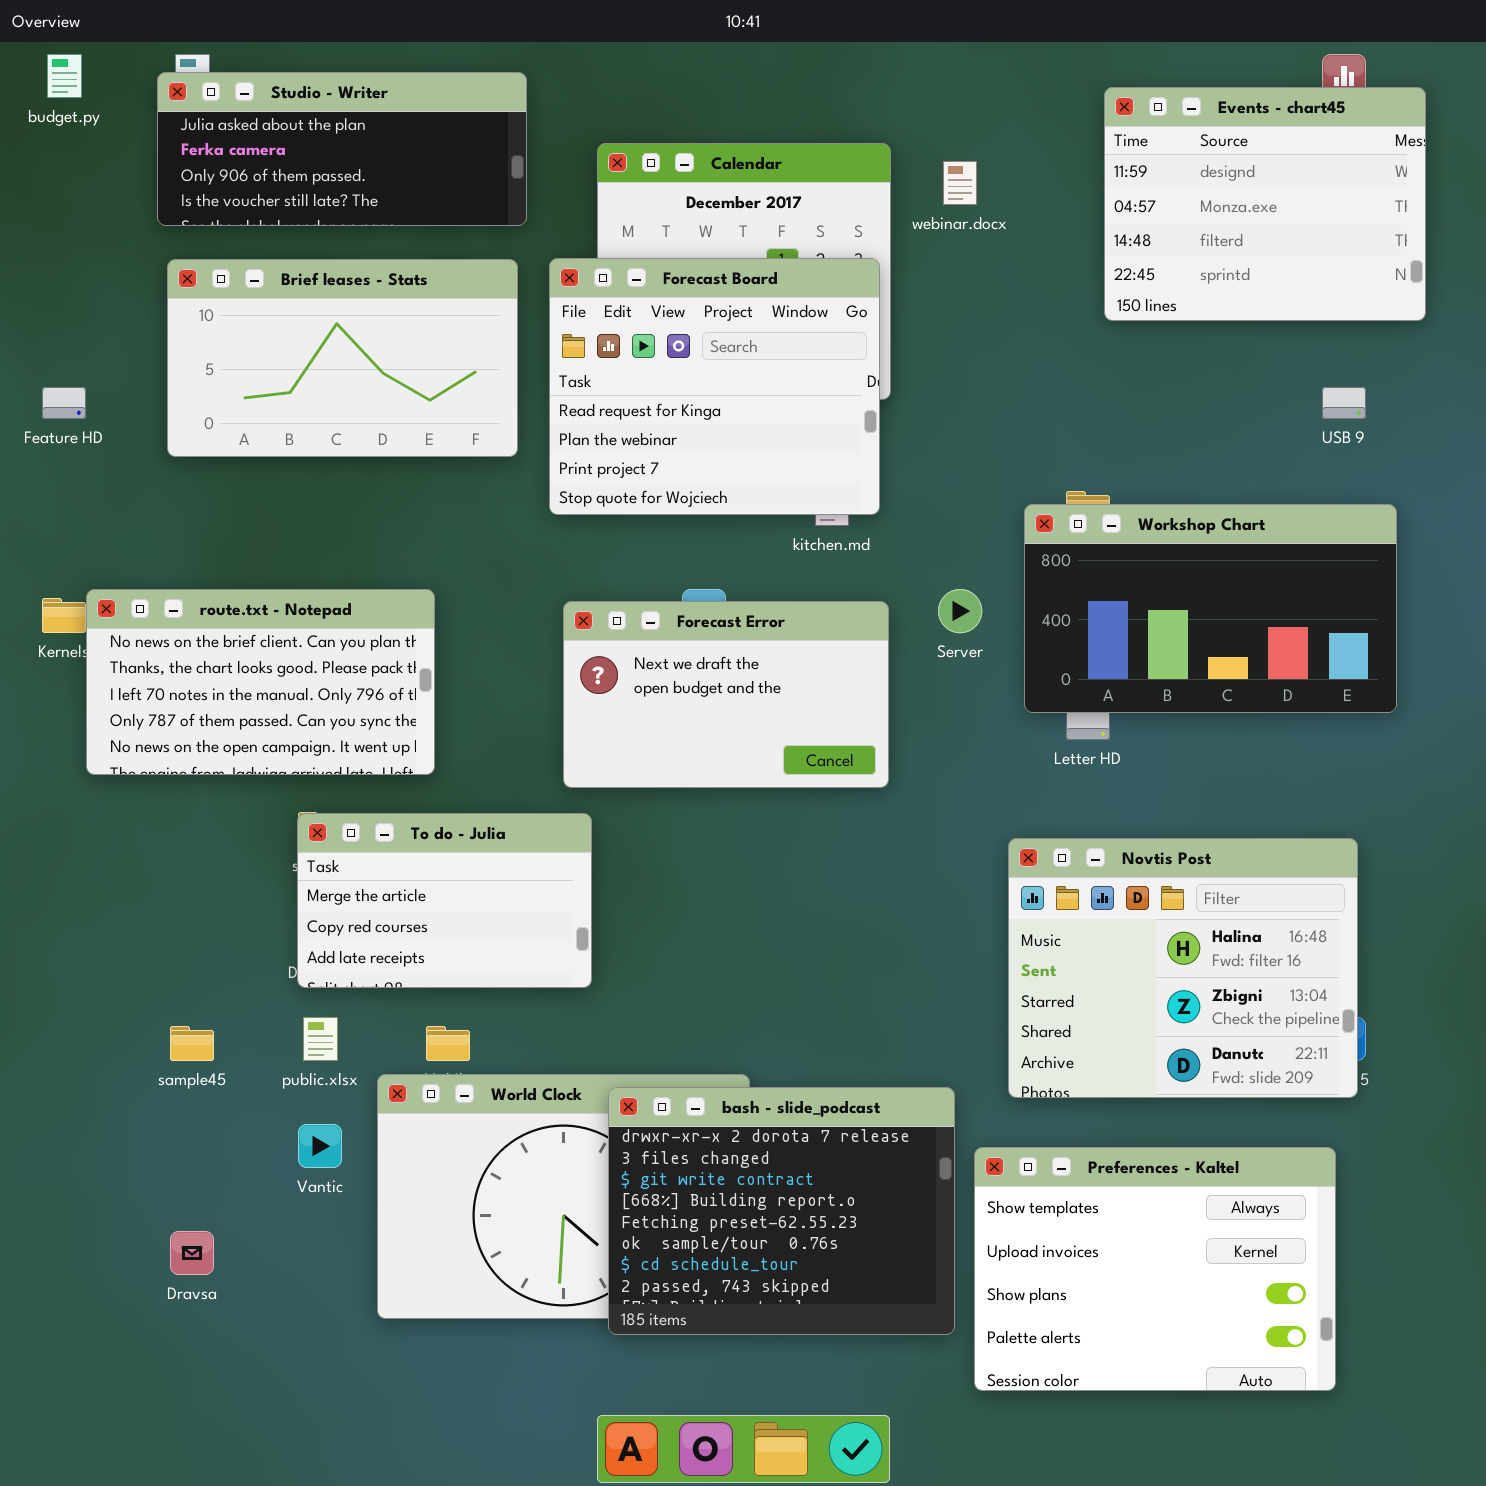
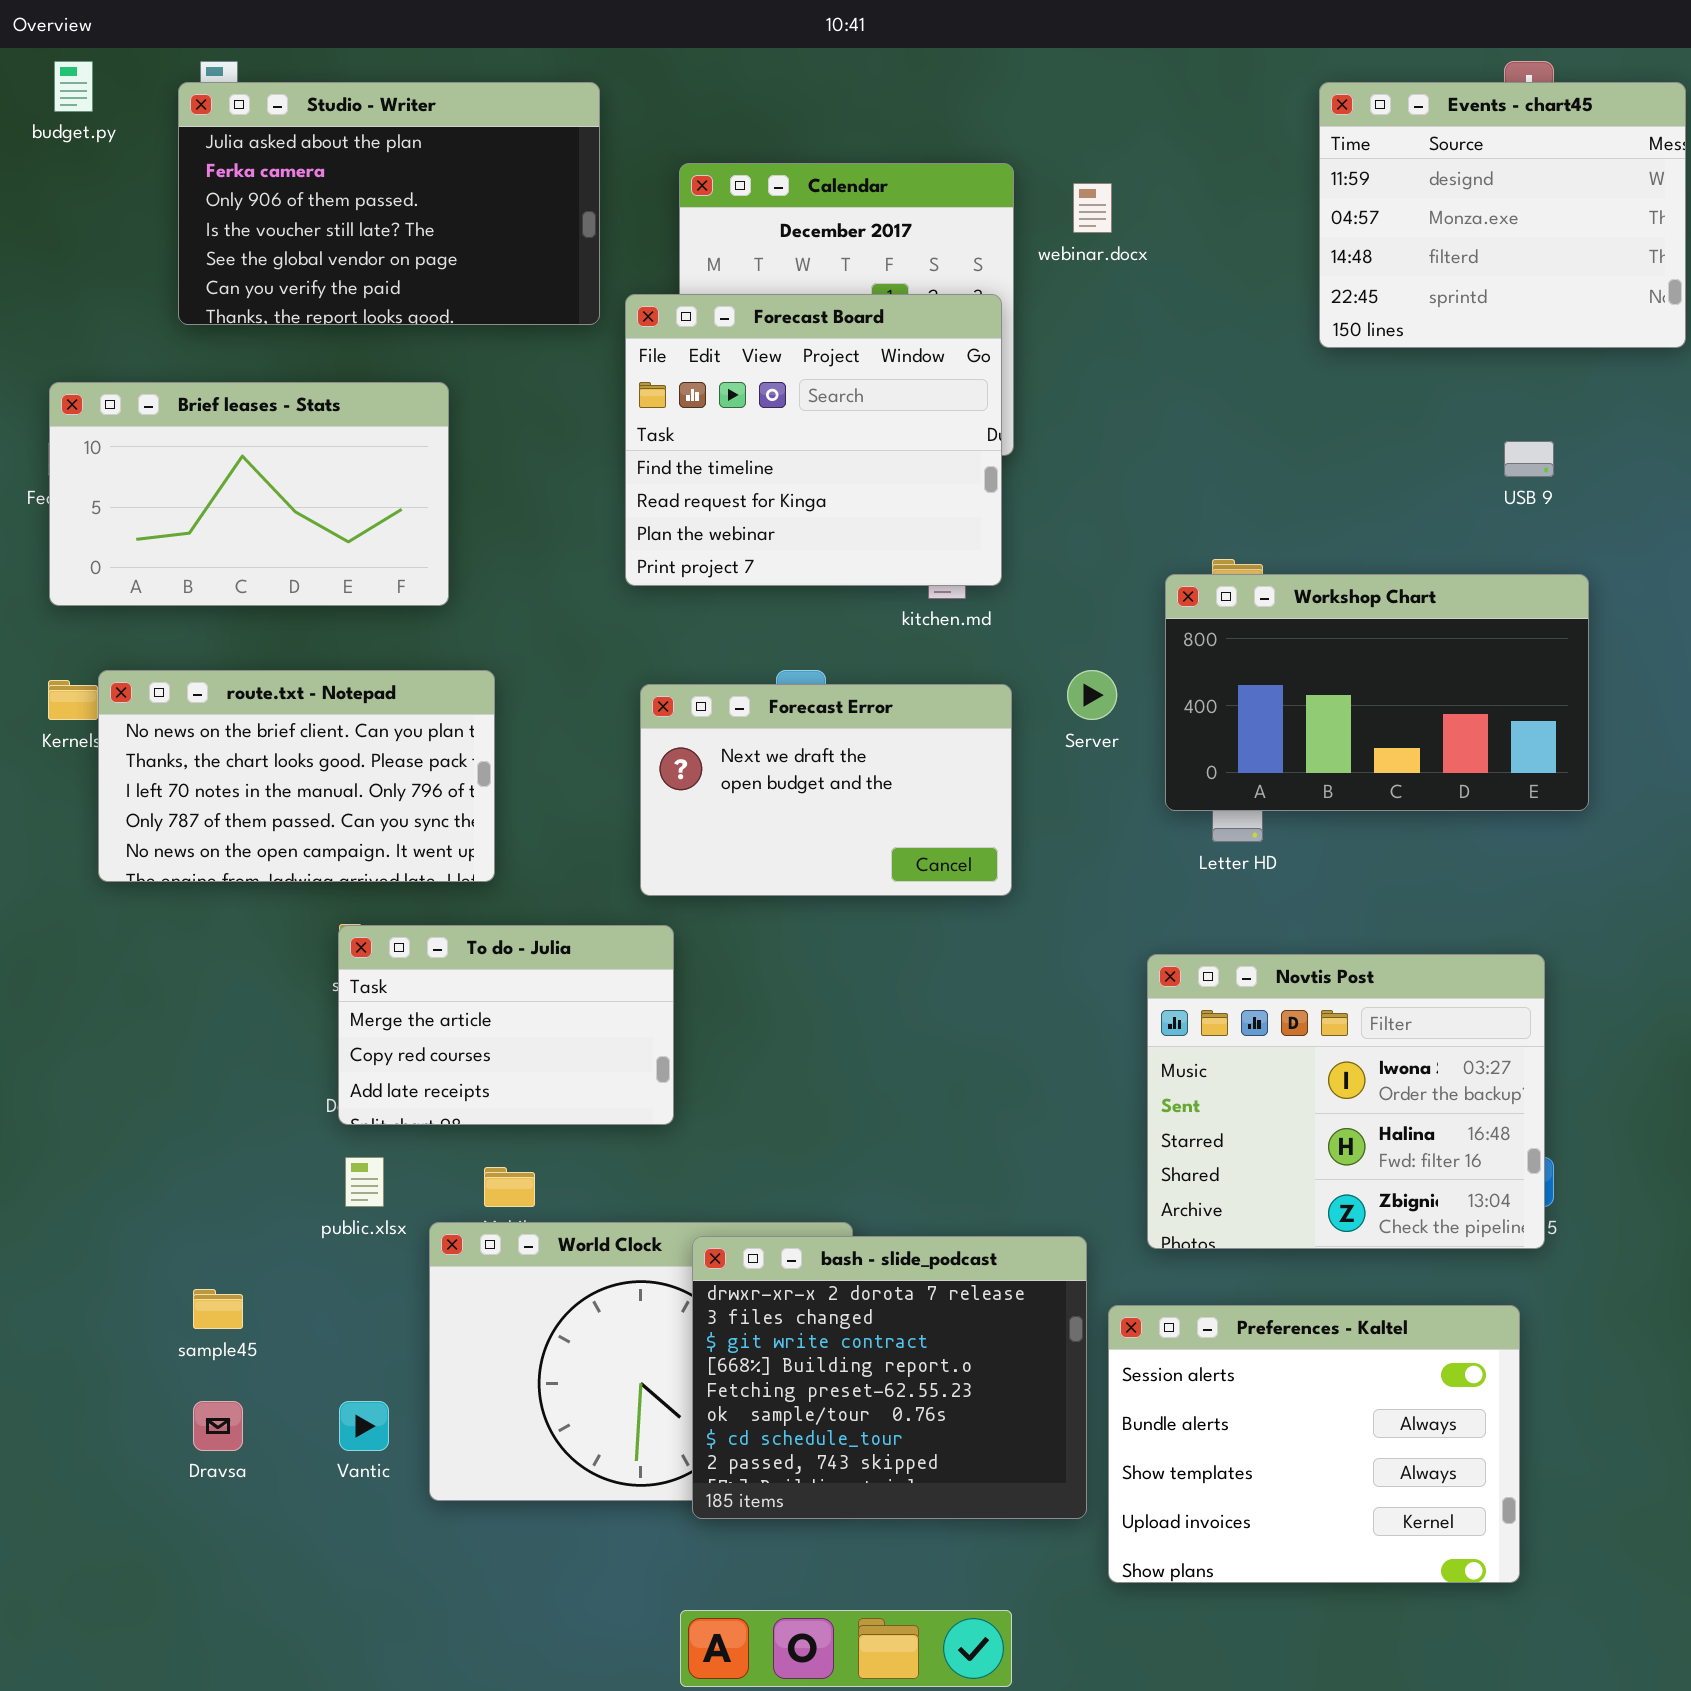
Studio - Writer: [157,72,527,226] -> [178,82,600,325], resized
Events - chart45: [1104,87,1426,321] -> [1319,82,1686,348], moved
Forecast Board: [549,258,880,515] -> [625,294,1002,586], scrolled up 1 row
Brief leases - Stats: [167,259,518,457] -> [49,382,449,606], moved
Novtis Post: [1008,838,1358,1098] -> [1147,954,1545,1249], scrolled up 1 row
sample45: [170,1026,214,1061] -> [193,1289,243,1329], moved
Vantic: [298,1124,342,1168] -> [339,1401,389,1451], moved
Preferences - Kaltel: [974,1147,1336,1391] -> [1108,1305,1520,1583], scrolled up 2 rows

